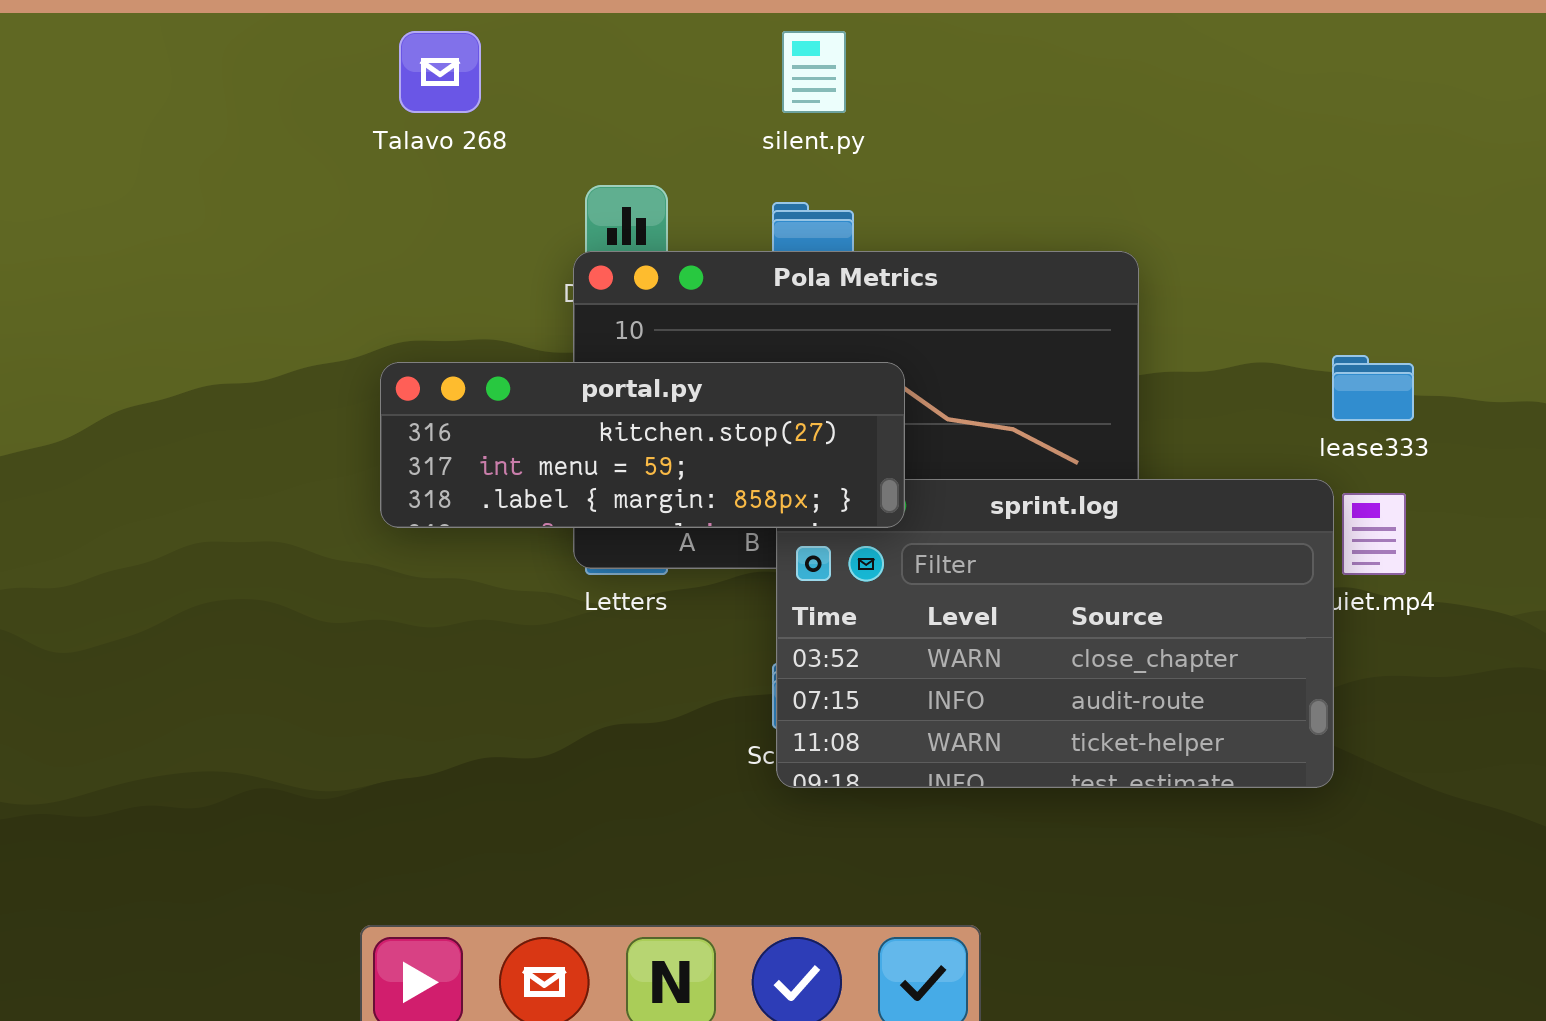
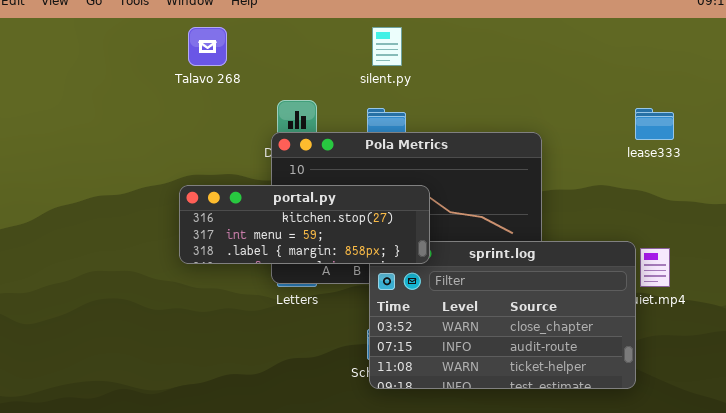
lease333: [1332,355,1414,421] -> [635,108,674,140], moved

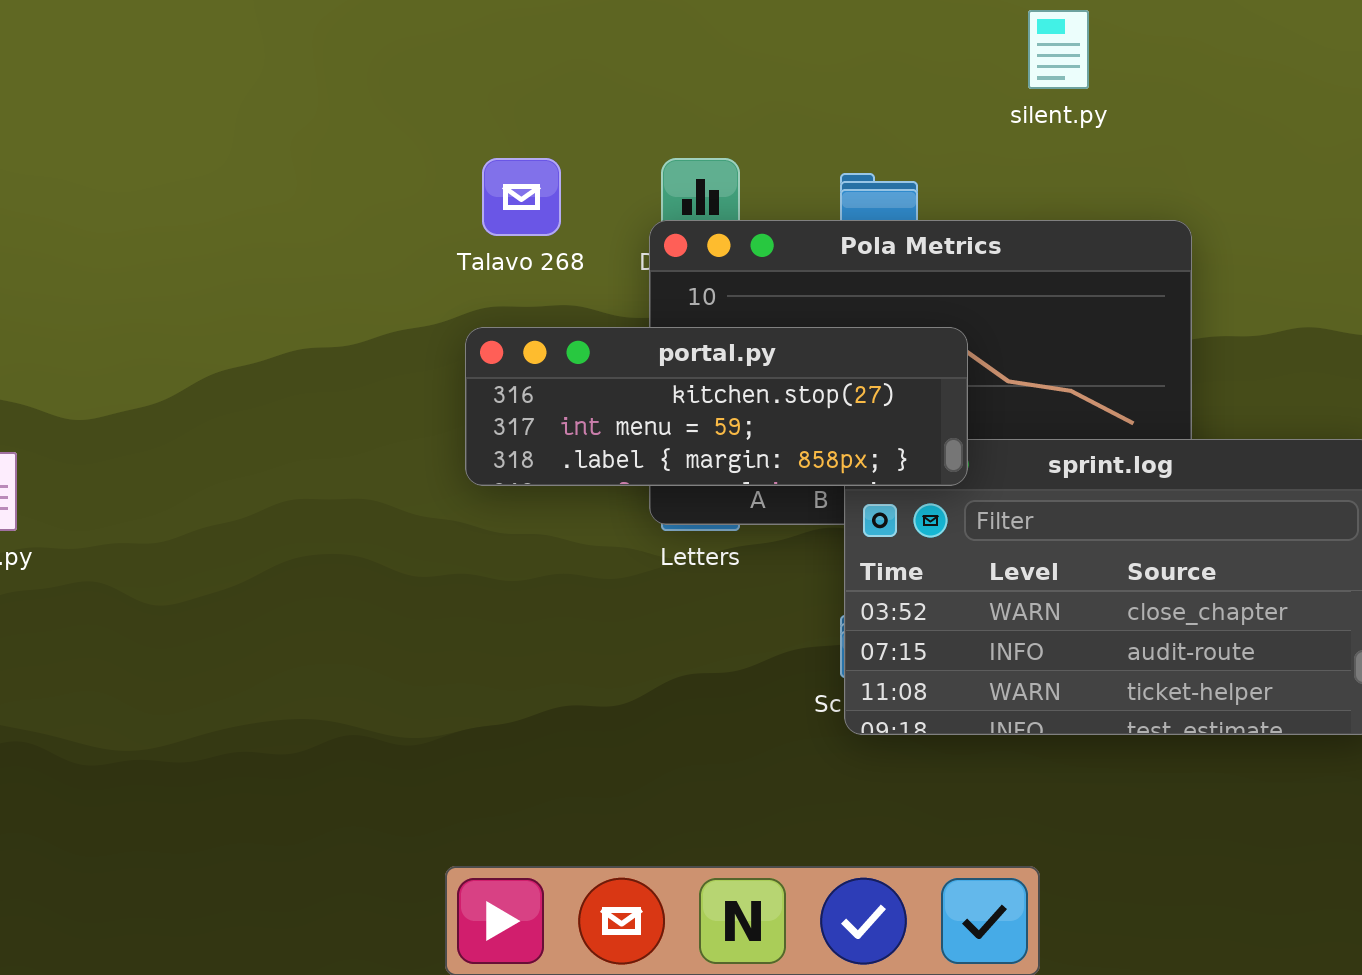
Talavo 268: [188,27,227,66] -> [482,158,561,236], moved
silent.py: [372,27,402,66] -> [1028,10,1089,89], moved

